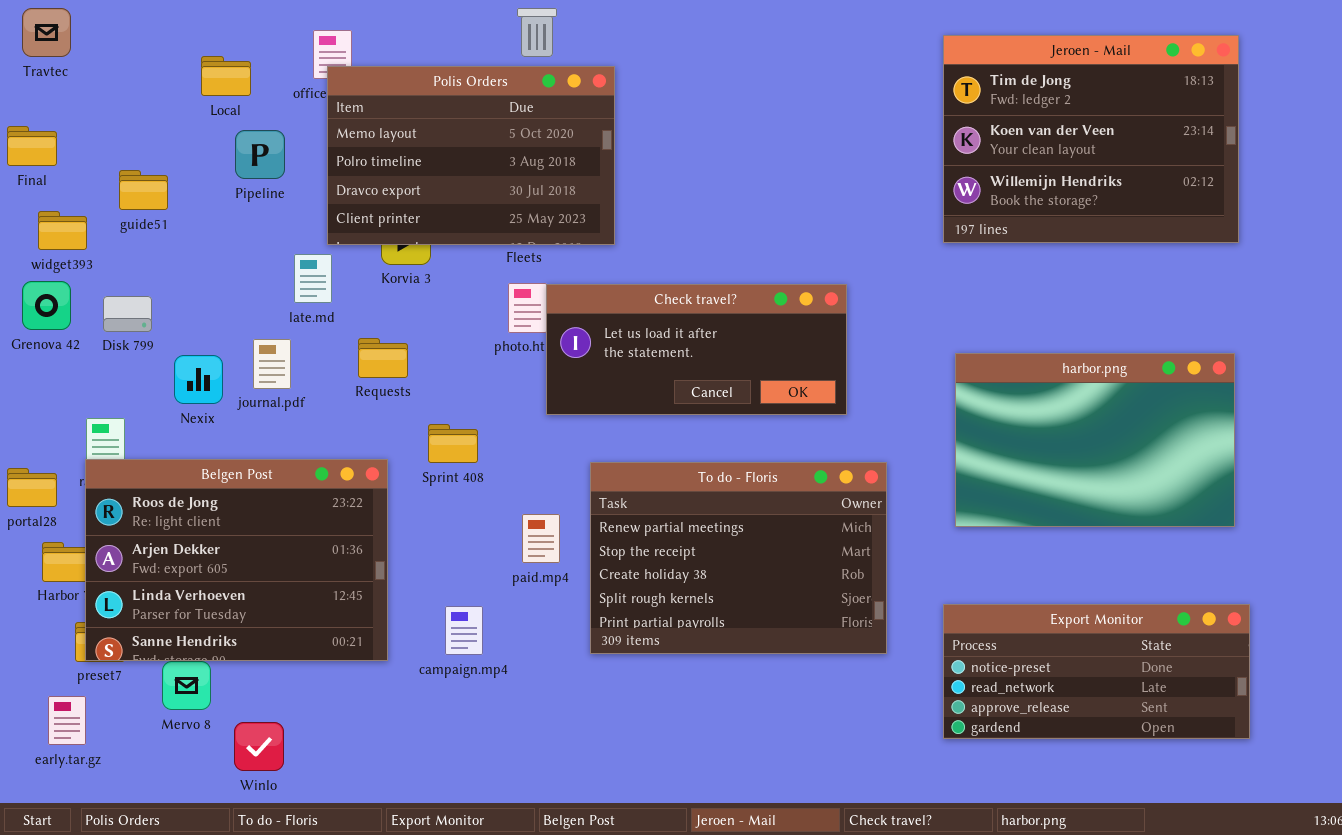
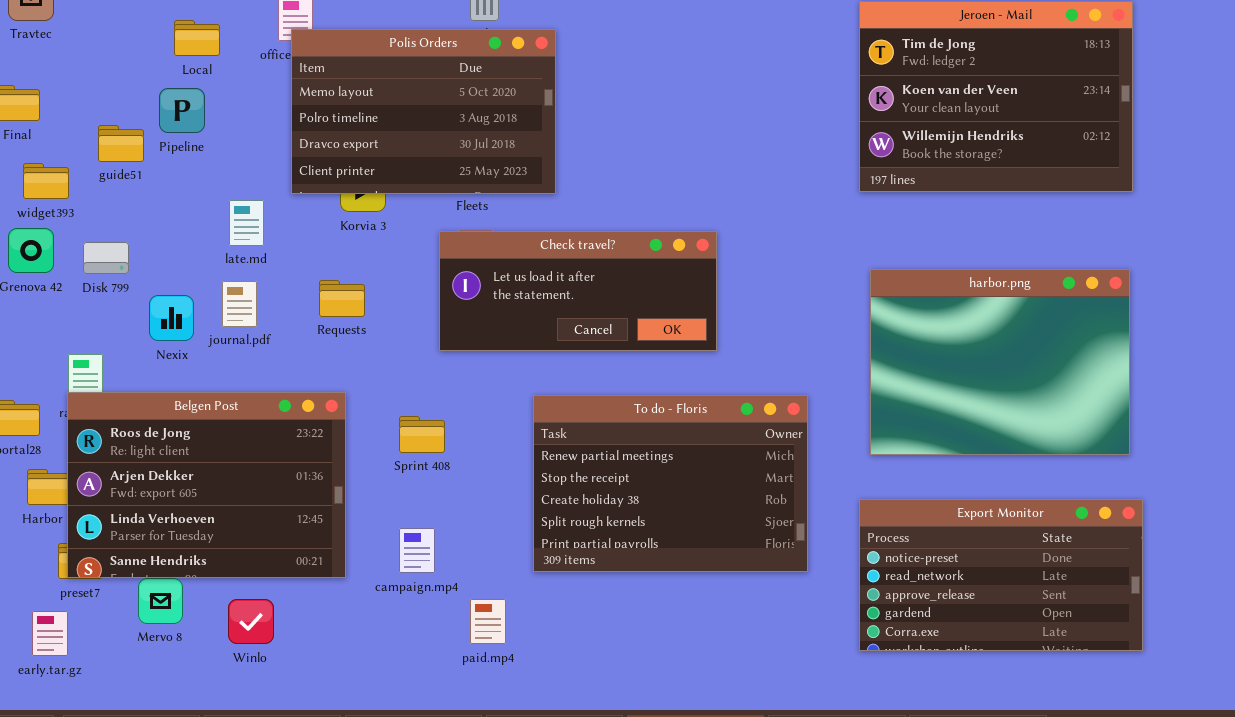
Pipeline: [235,130,285,179] -> [159,88,205,133], moved
late.md: [294,254,332,303] -> [229,200,264,246], moved
Check travel?: [546,284,847,415] -> [439,231,717,351], moved
harbor.png: [955,353,1235,527] -> [870,269,1130,455], resized
Sprint 408: [428,424,478,463] -> [399,416,445,453], moved
paid.mp4: [522,514,560,563] -> [470,599,506,644], moved
Export Monitor: [943,604,1250,739] -> [859,499,1143,651], resized
Winlo: [234,722,284,771] -> [228,599,274,644], moved

